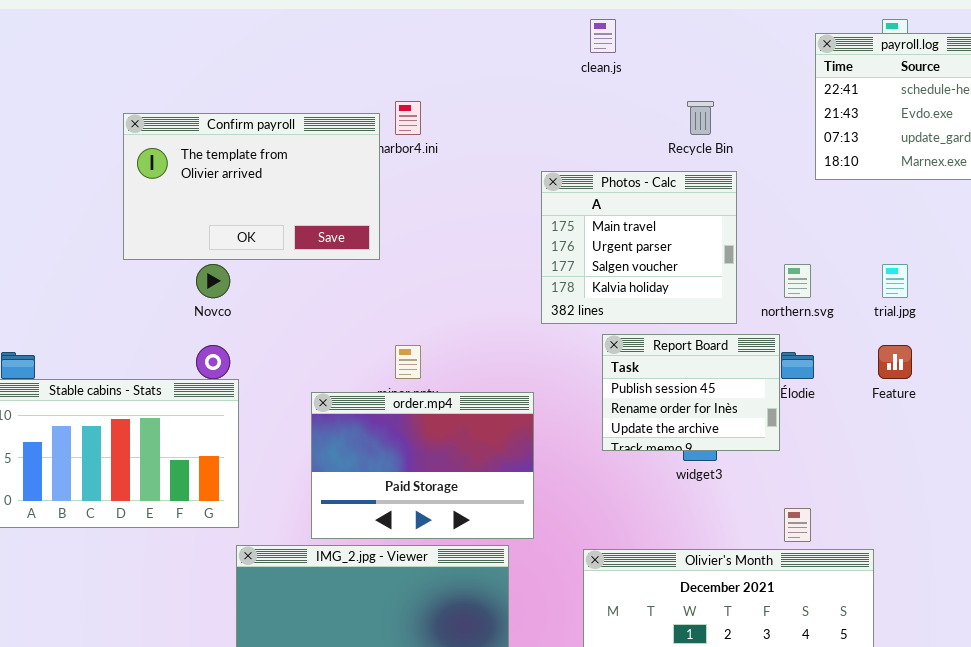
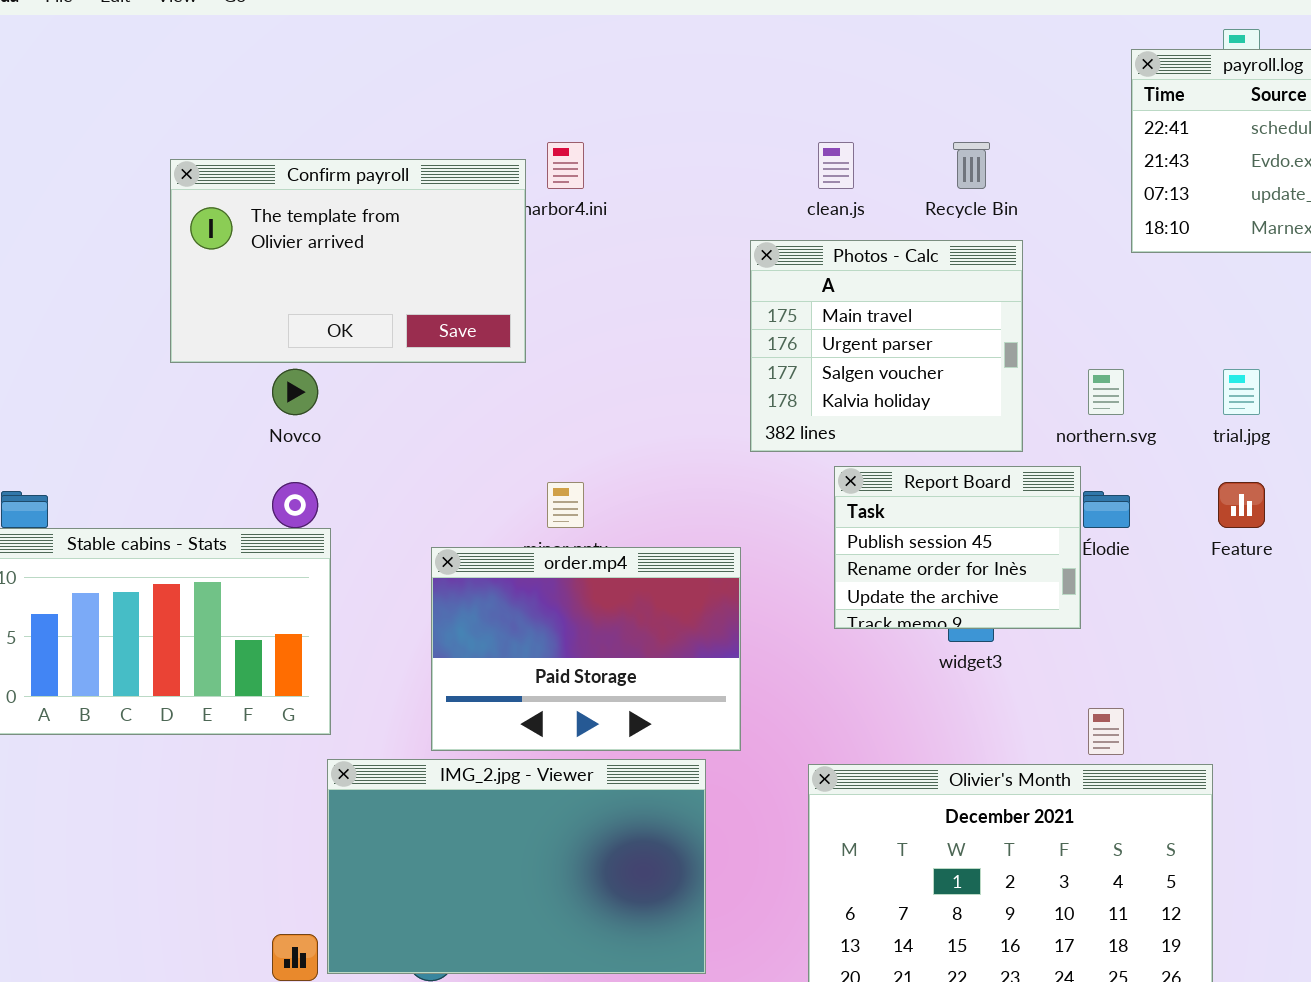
clean.js: [590,19,616,53] -> [818,142,854,189], moved

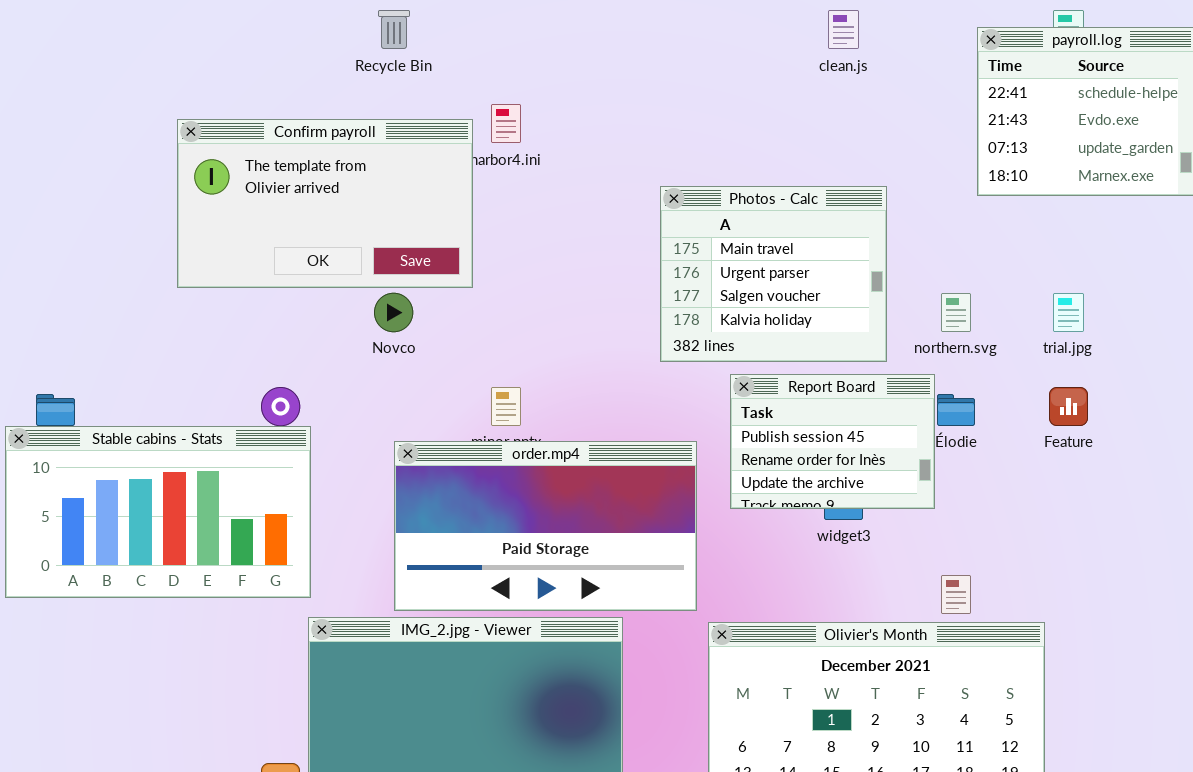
clean.js: [818,142,854,189] -> [828,10,859,49], moved
Recycle Bin: [953,142,990,189] -> [378,10,410,49], moved
Novco: [272,369,318,415] -> [374,293,413,332], moved
order.mp4: [431,547,741,751] -> [394,441,697,611], resized

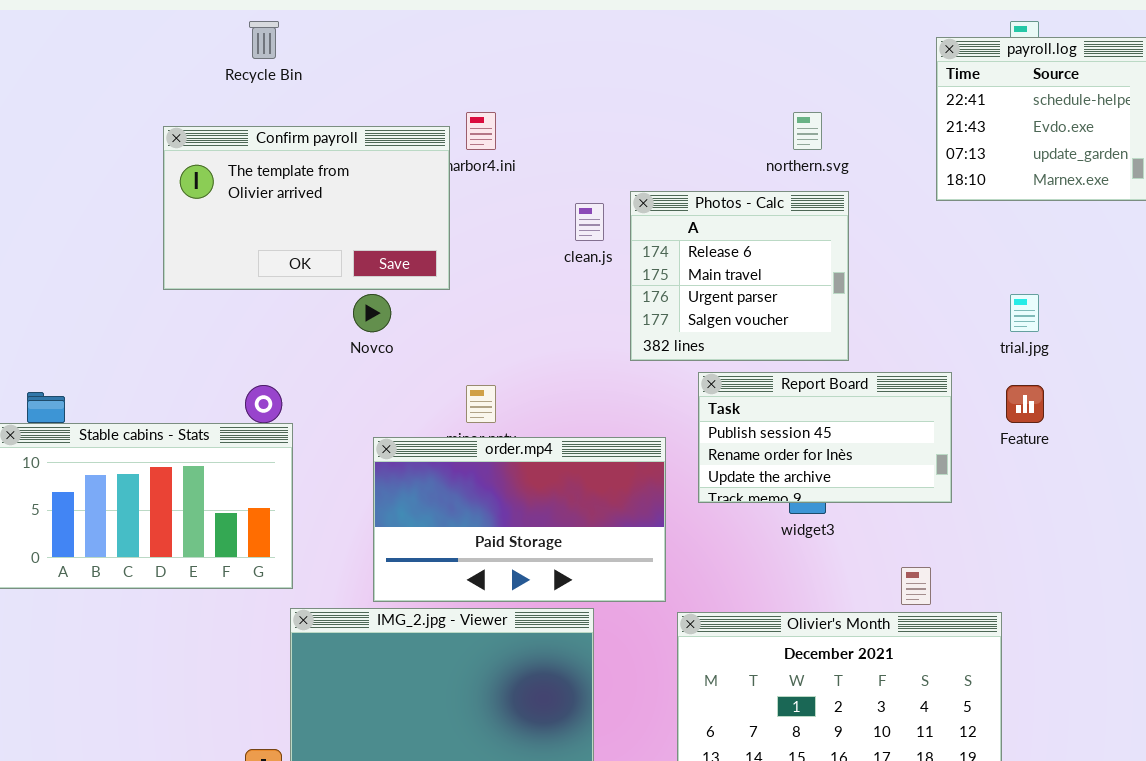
Recycle Bin: [378,10,410,49] -> [249,21,279,59], moved
clean.js: [828,10,859,49] -> [575,203,604,241], moved
Photos - Calc: [660,186,887,362] -> [630,191,849,361], scrolled up 1 row
northern.svg: [941,293,971,332] -> [793,112,822,150], moved
Report Board: [730,374,935,509] -> [698,372,952,503], resized

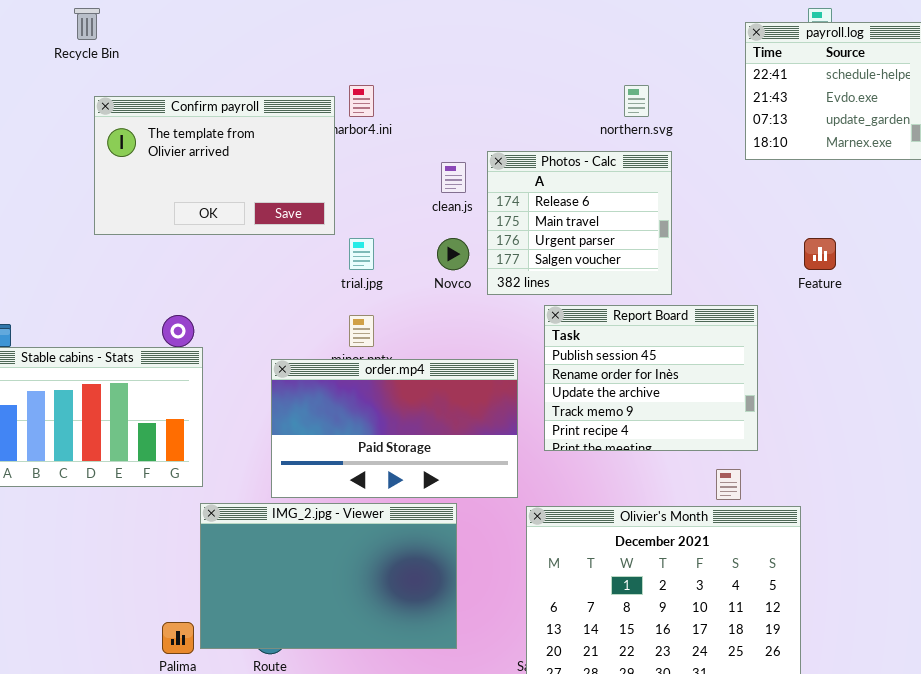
Recycle Bin: [249,21,279,59] -> [74,8,100,40], moved
Novco: [353,294,391,332] -> [437,238,469,270], moved
trial.jpg: [1010,294,1039,332] -> [349,238,374,270], moved
Report Board: [698,372,952,503] -> [544,305,758,451], resized
Feature: [1006,385,1044,423] -> [804,238,836,270], moved

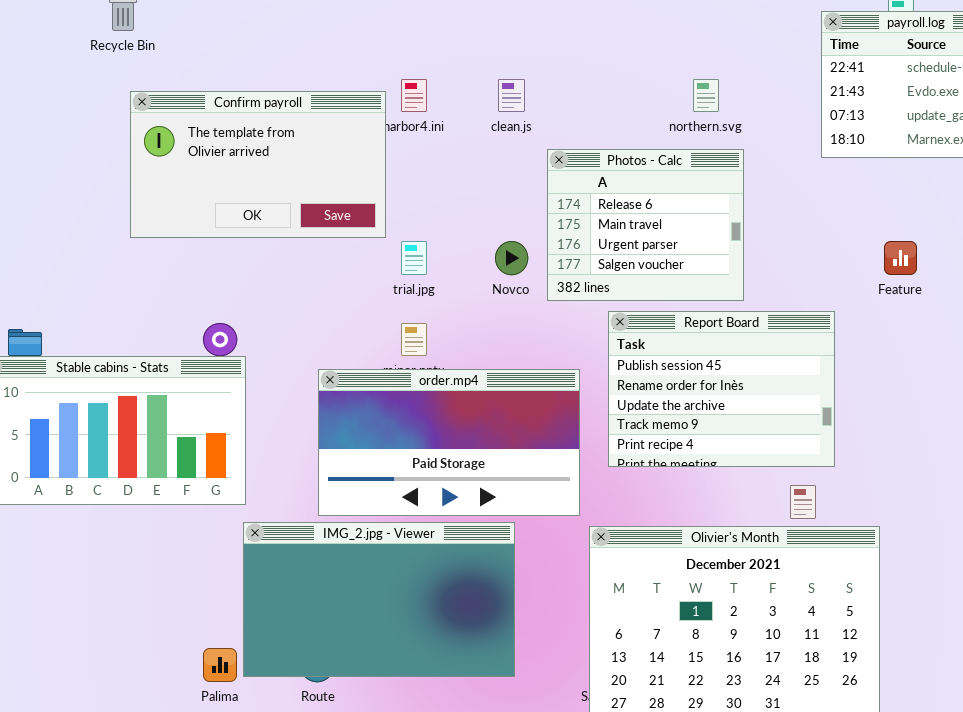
clean.js: [441,162,466,193] -> [498,79,525,112], moved

